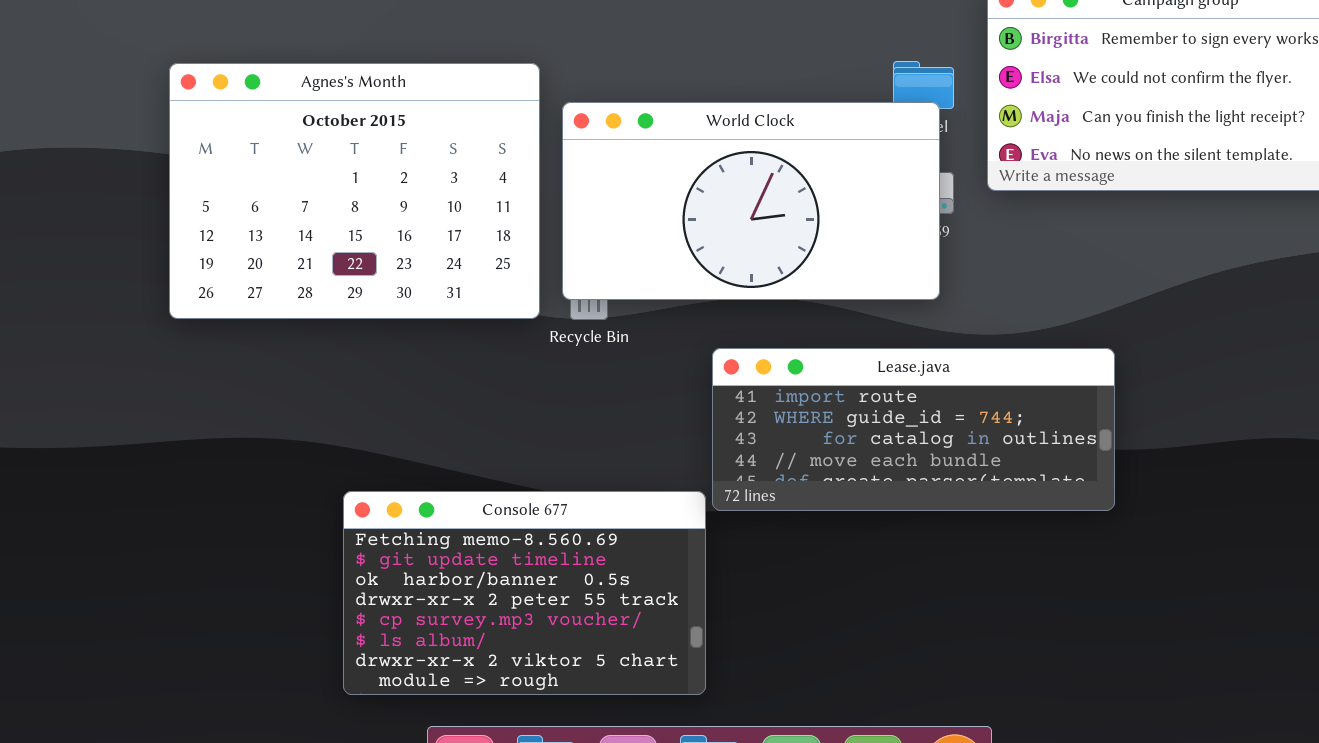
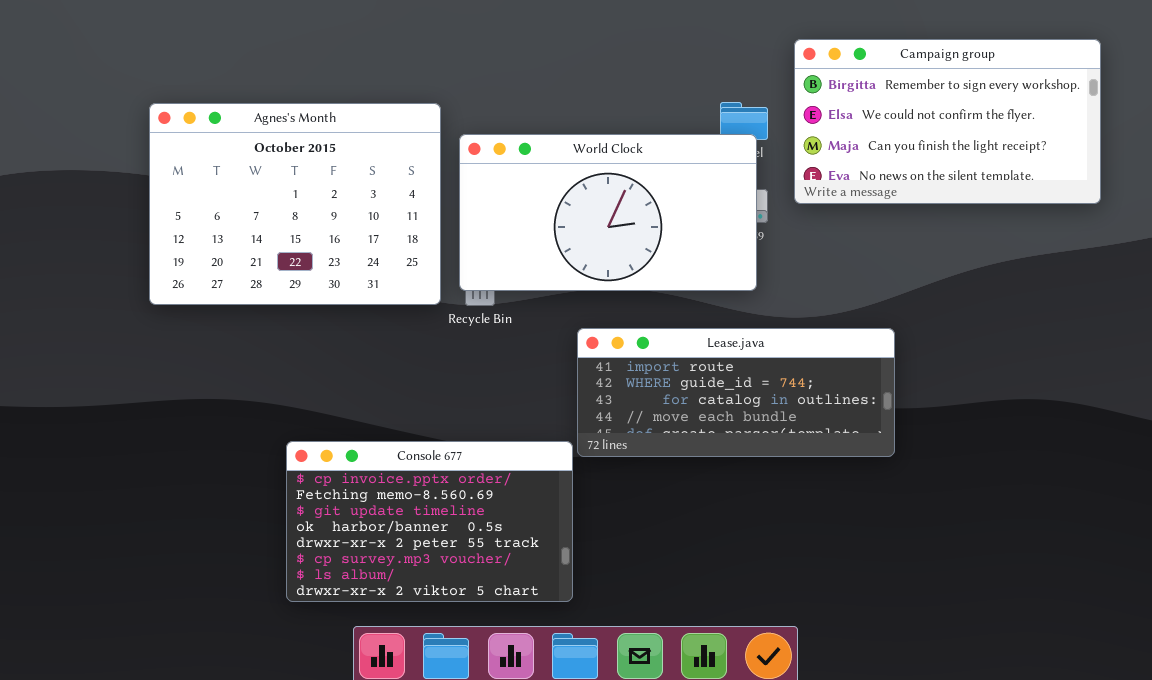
Console 677: [343,491,706,695] -> [286,441,573,602], scrolled up 1 row

